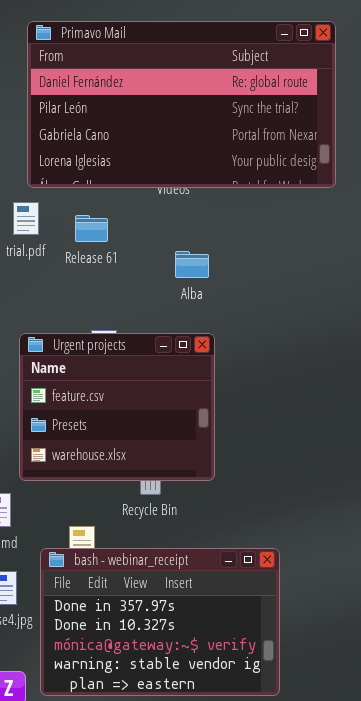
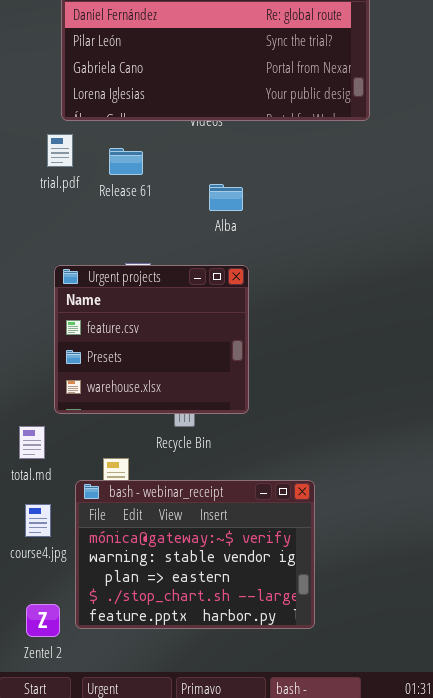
bash - webinar_receipt: [40,548,280,696] -> [75,480,315,629], scrolled down 2 rows

